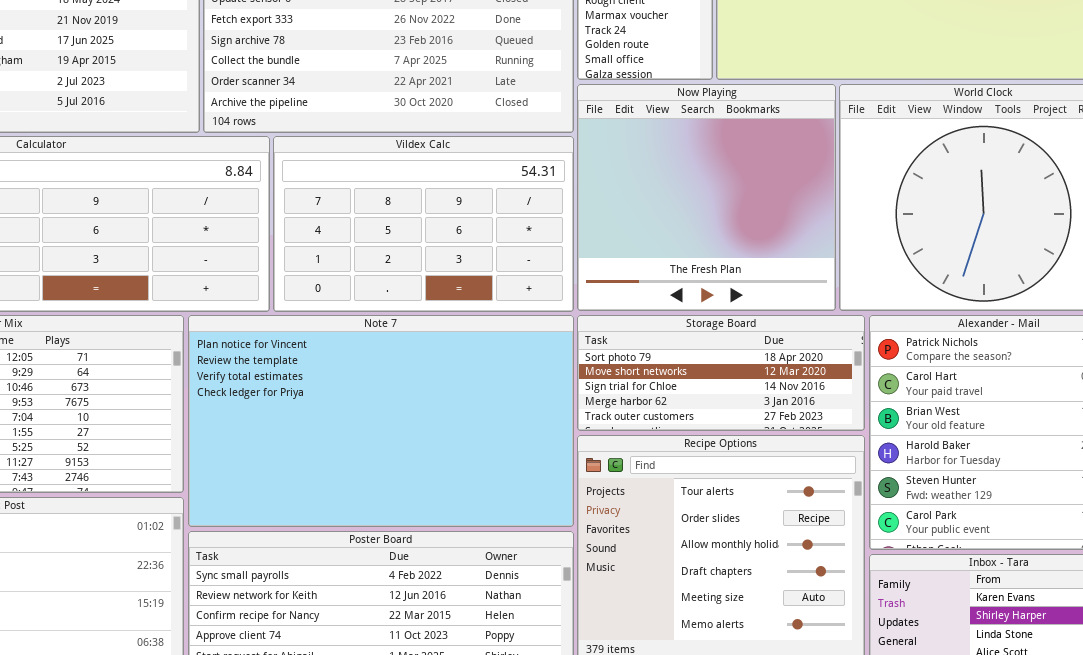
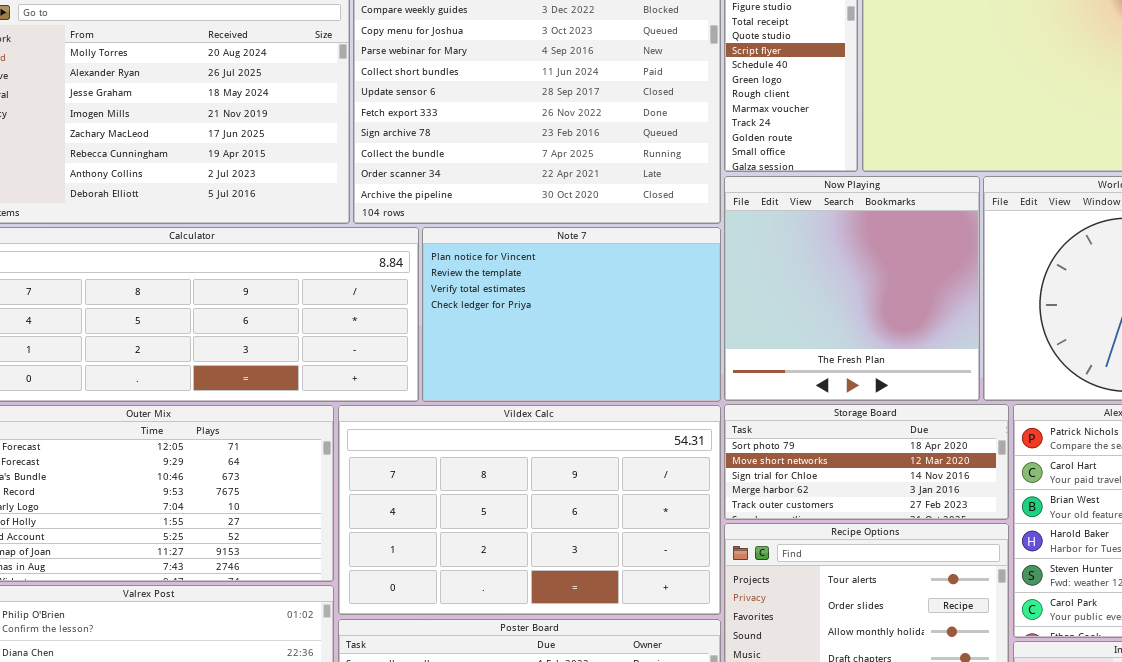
Vildex Calc: [273,136,574,312] -> [338,405,721,615], moved, resized
Note 7: [188,315,574,527] -> [422,227,721,402], moved, resized

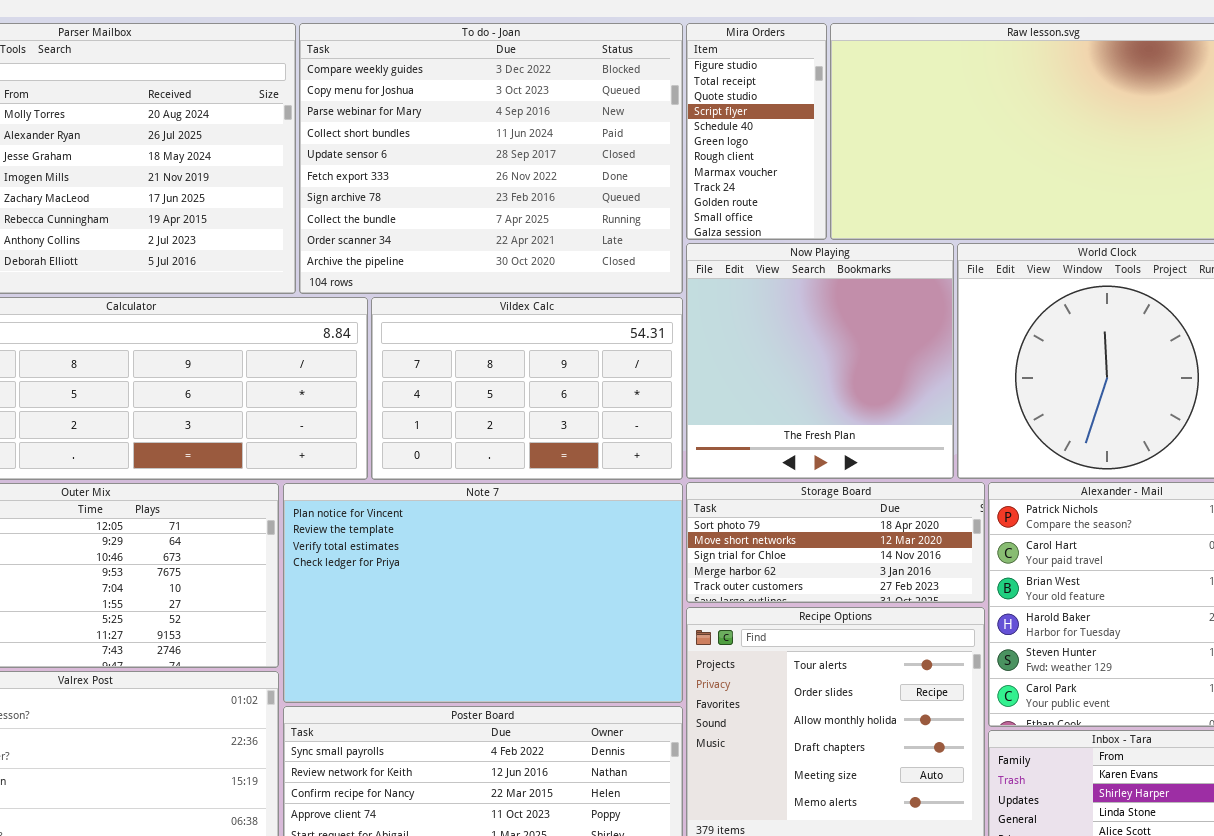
Note 7: [422,227,721,402] -> [283,483,683,703], moved, resized
Vildex Calc: [338,405,721,615] -> [371,297,683,480], moved, resized

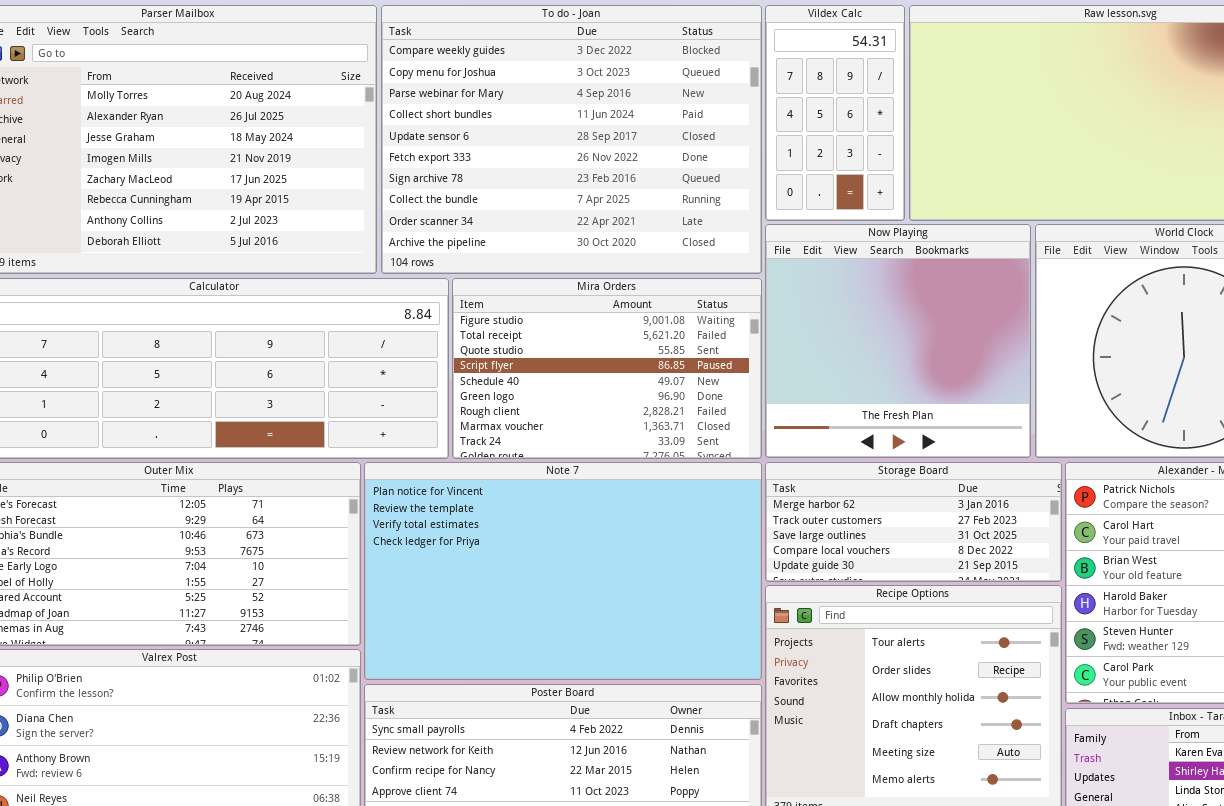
Mira Orders: [686,23,827,240] -> [452,278,762,459], moved, resized
Vildex Calc: [371,297,683,480] -> [765,5,905,221], moved, resized
Storage Board: [686,482,985,603] -> [765,462,1062,582], scrolled down 3 rows

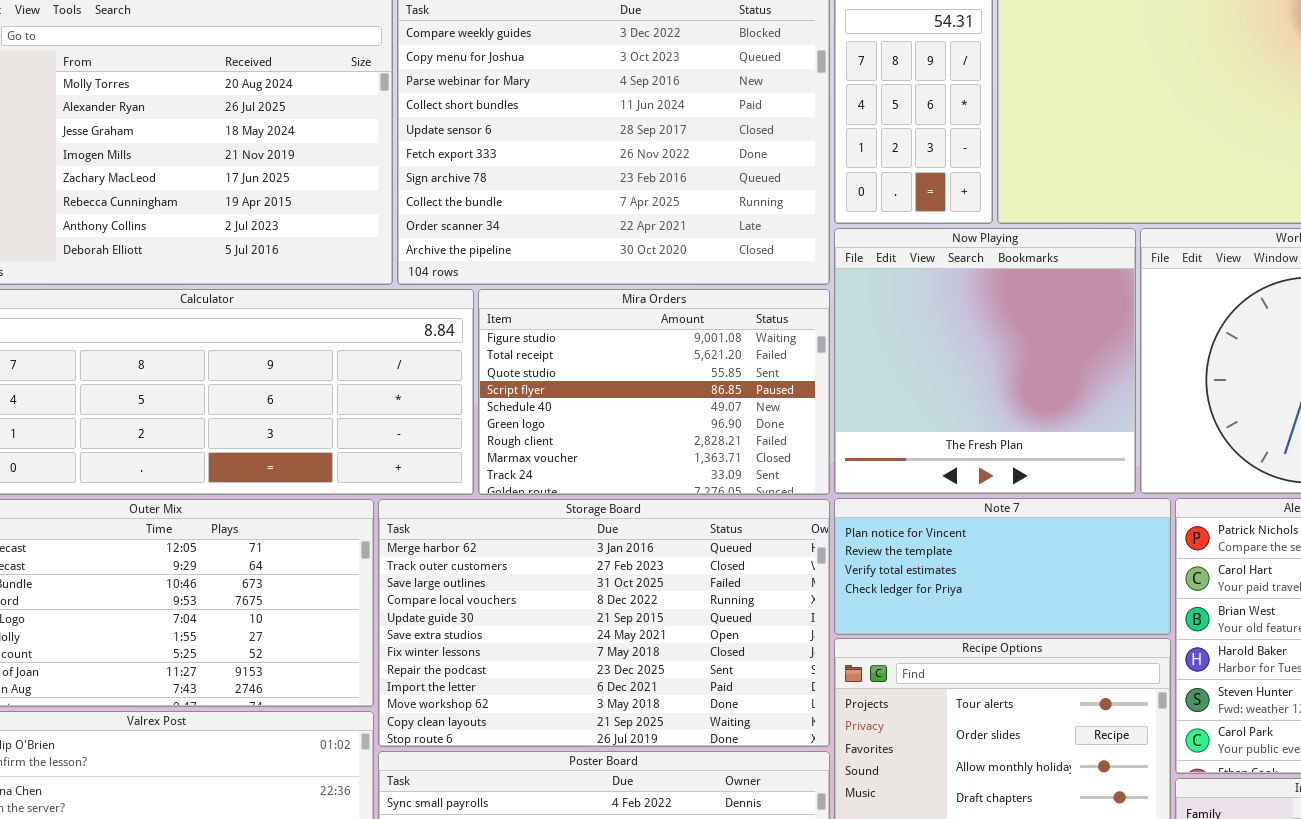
Storage Board: [765,462,1062,582] -> [378,499,830,747], moved, resized
Note 7: [364,462,762,680] -> [834,498,1171,635], moved, resized

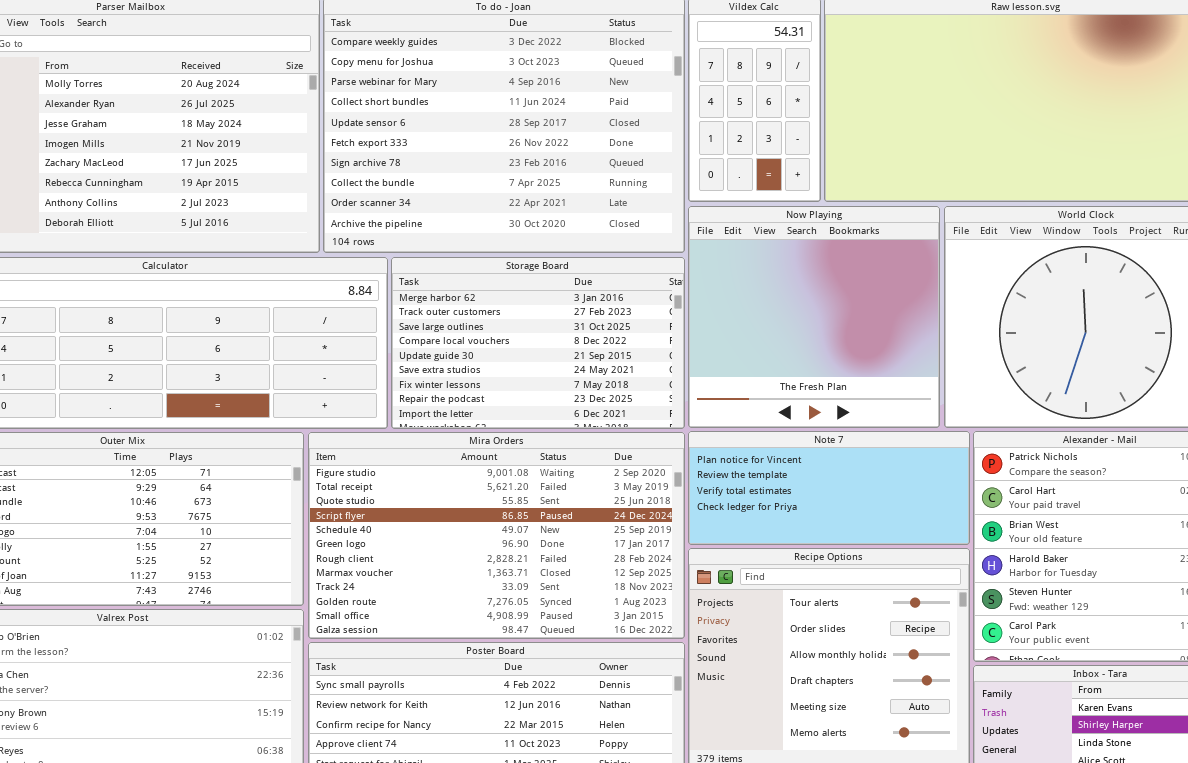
Mira Orders: [478,289,830,495] -> [308,432,685,639], moved, resized
Storage Board: [378,499,830,747] -> [391,257,685,429], moved, resized

